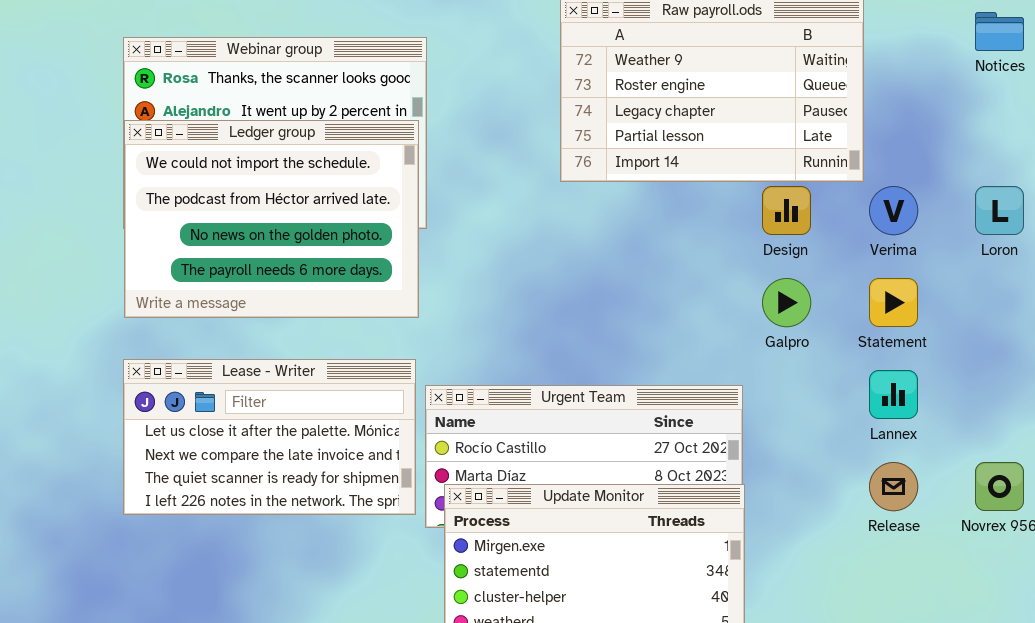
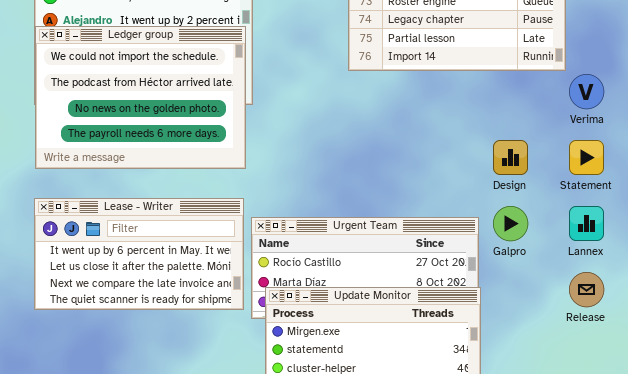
Design: [762,186,811,235] -> [493,140,528,175], moved
Galpro: [762,278,811,327] -> [493,206,528,241], moved
Lease - Writer: [123,359,416,515] -> [34,198,244,310], scrolled up 1 row

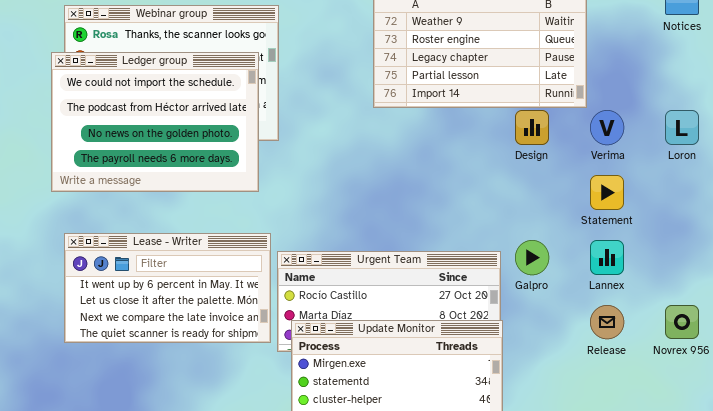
Ledger group: [35,26,246,169] -> [51,52,259,192], moved
Design: [493,140,528,175] -> [515,110,549,145], moved

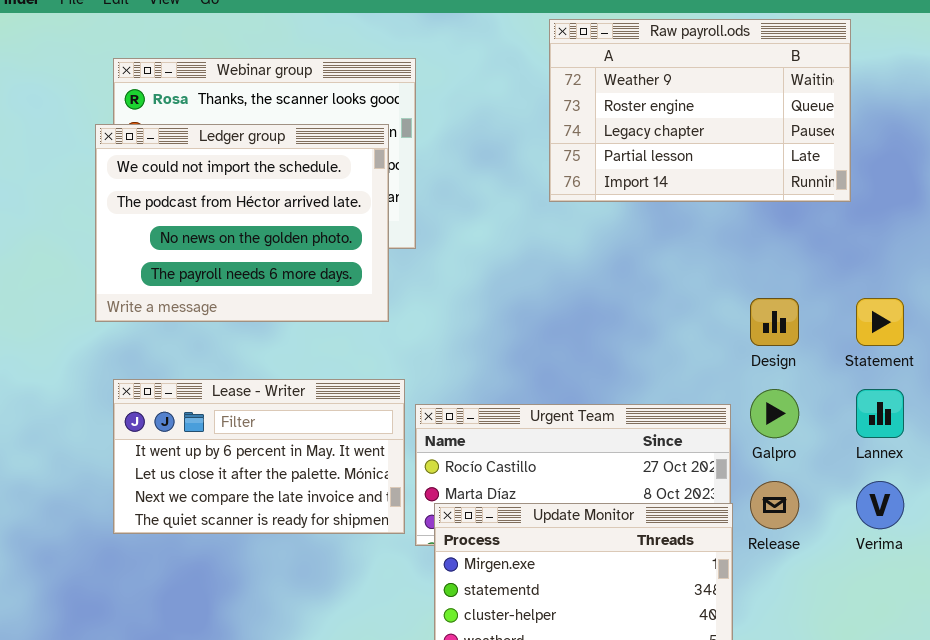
Design: [515,110,549,145] -> [750,298,799,346], moved
Verima: [590,110,624,145] -> [856,481,904,529], moved
Release: [590,305,624,339] -> [750,481,799,529], moved

